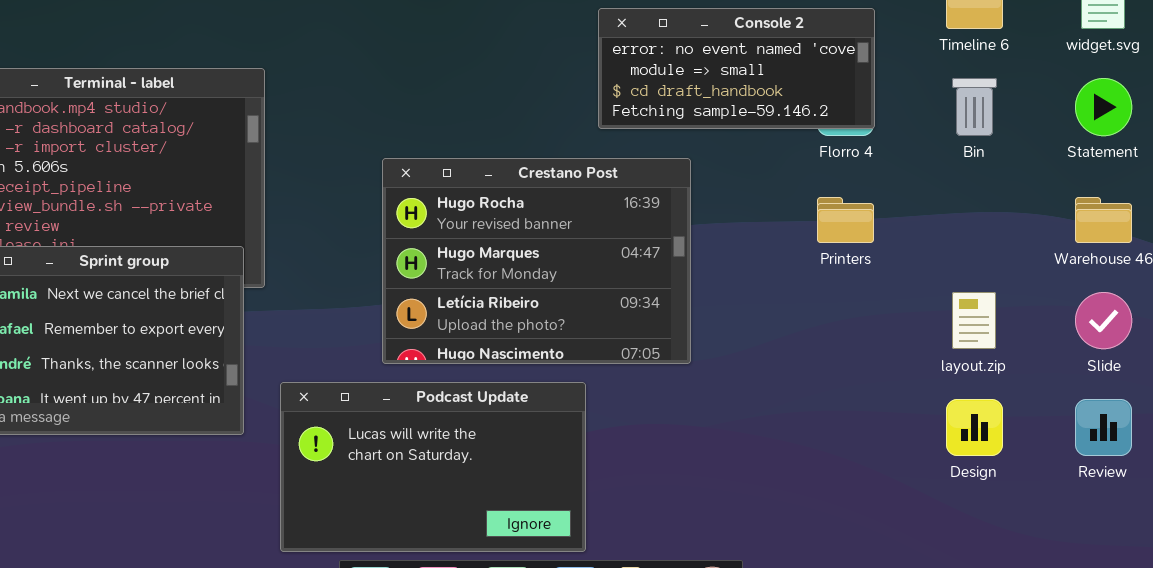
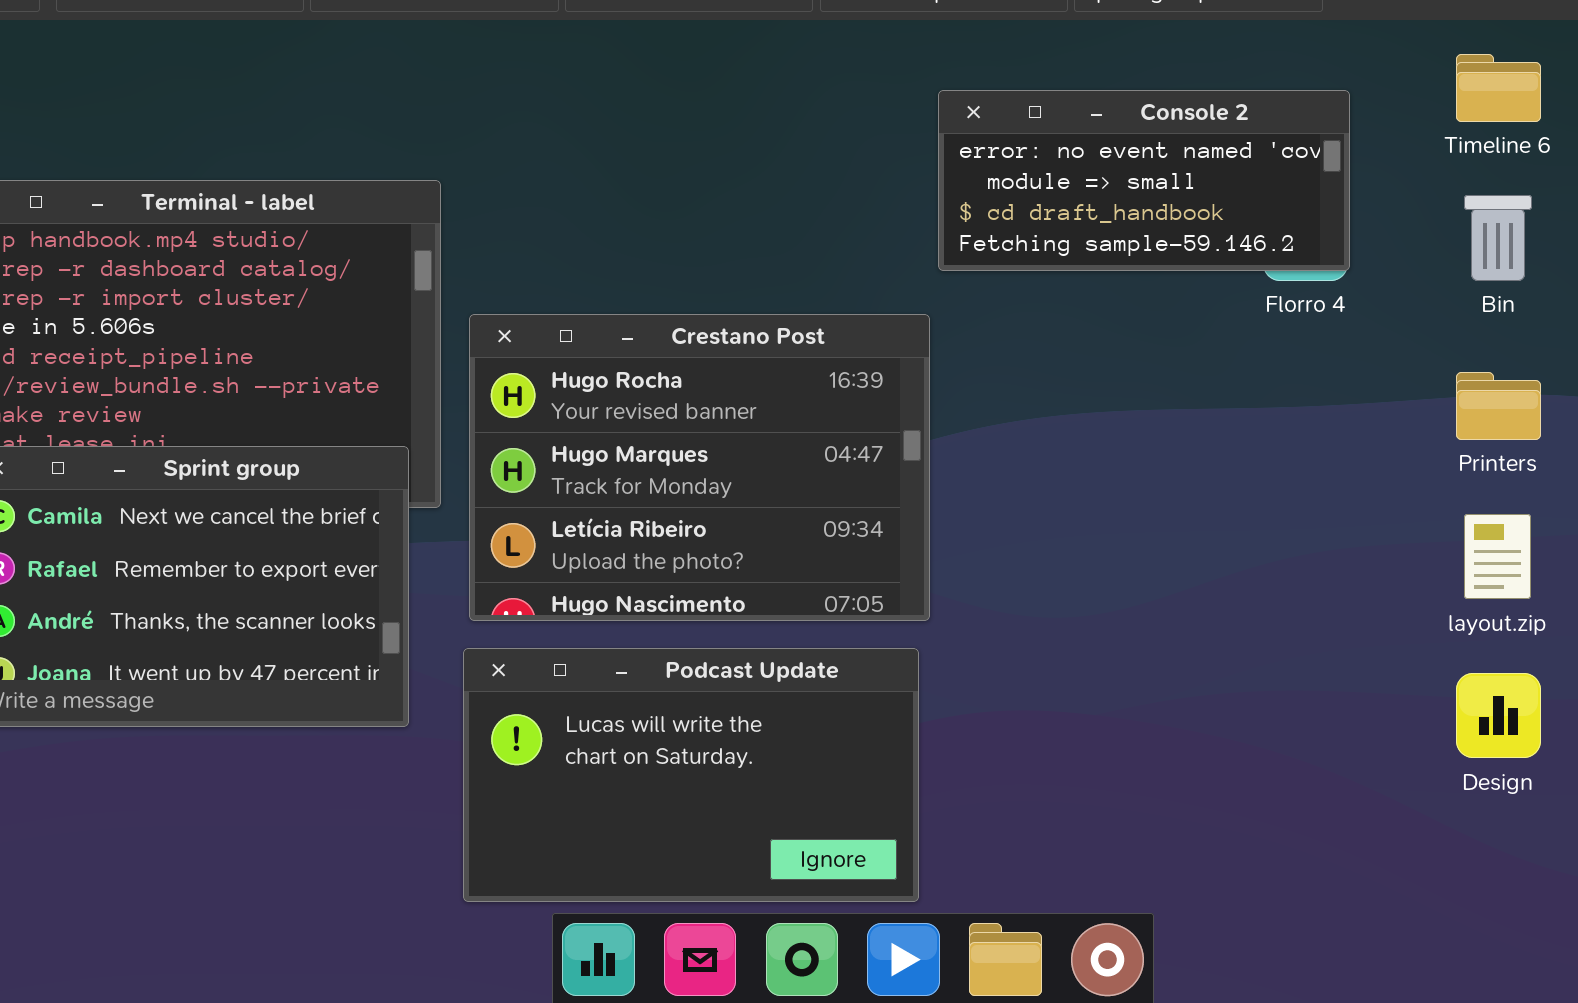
Crestano Post: [382,158,691,364] -> [469,314,930,621], moved
Printers: [817,197,874,243] -> [1456,372,1541,440], moved

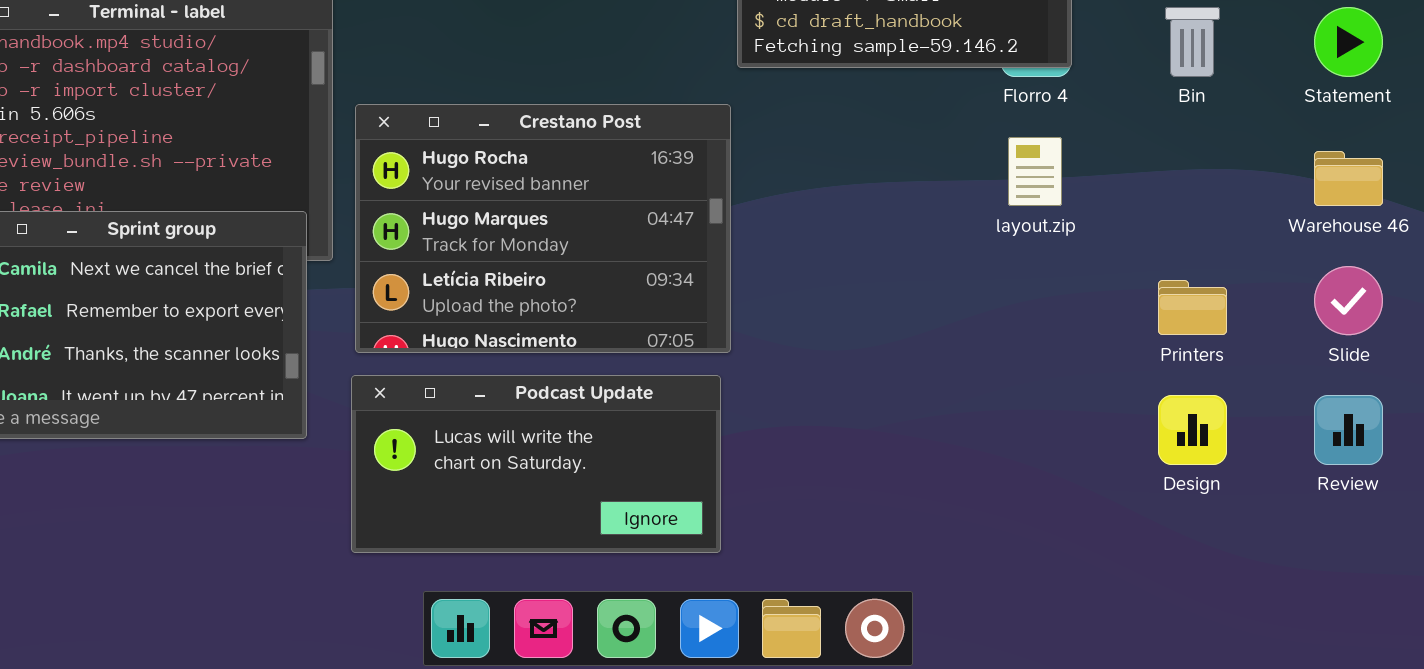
Printers: [1456,372,1541,440] -> [1158,280,1227,335], moved
layout.zip: [1464,514,1531,599] -> [1008,137,1062,206], moved
Podcast Update: [463,648,919,902] -> [351,375,721,553], resized

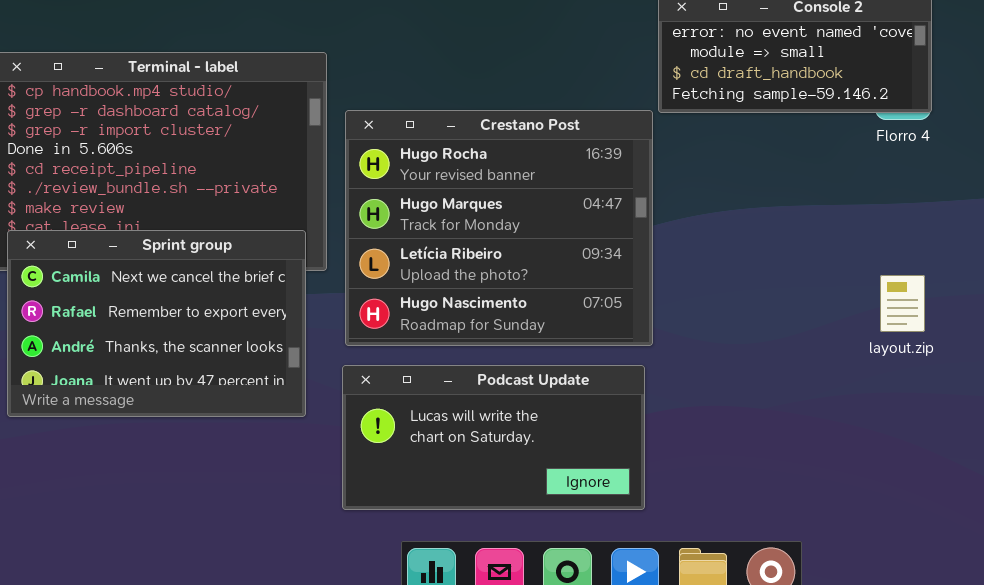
Crestano Post: [355,104,731,353] -> [345,110,653,346], resized
layout.zip: [1008,137,1062,206] -> [880,275,925,332], moved

